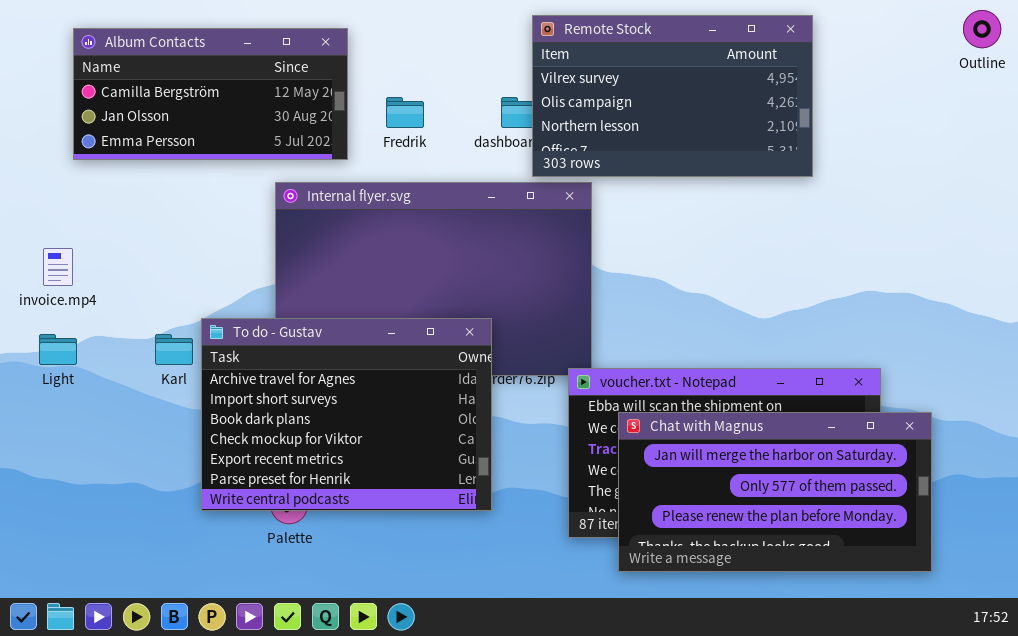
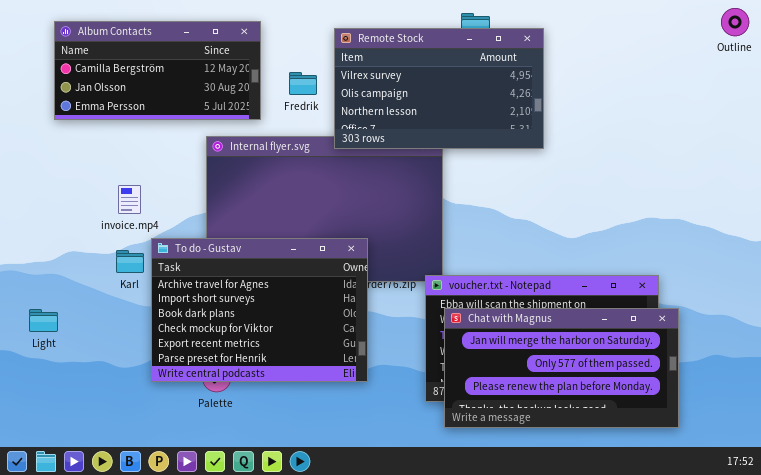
Remote Stock: [532,15,813,177] -> [334,28,544,149], moved
invoice.mp4: [43,248,73,286] -> [118,185,141,214], moved
Light: [39,334,77,365] -> [29,309,58,332], moved
Chat with Magnus: [618,412,932,572] -> [444,308,679,428], moved

